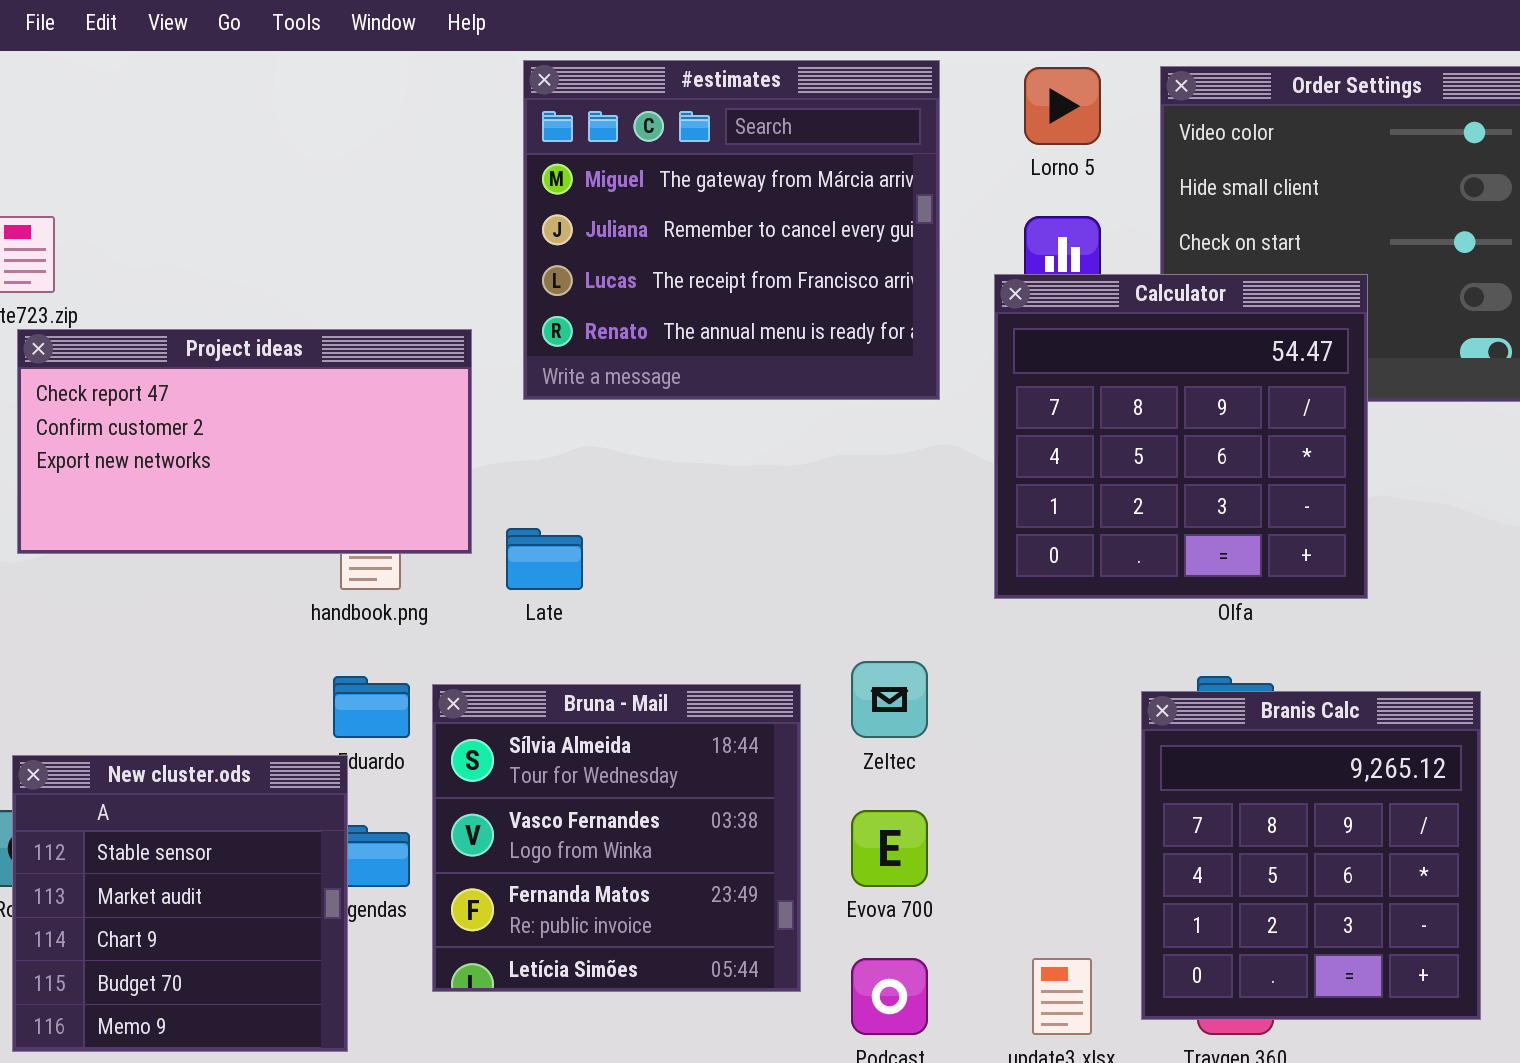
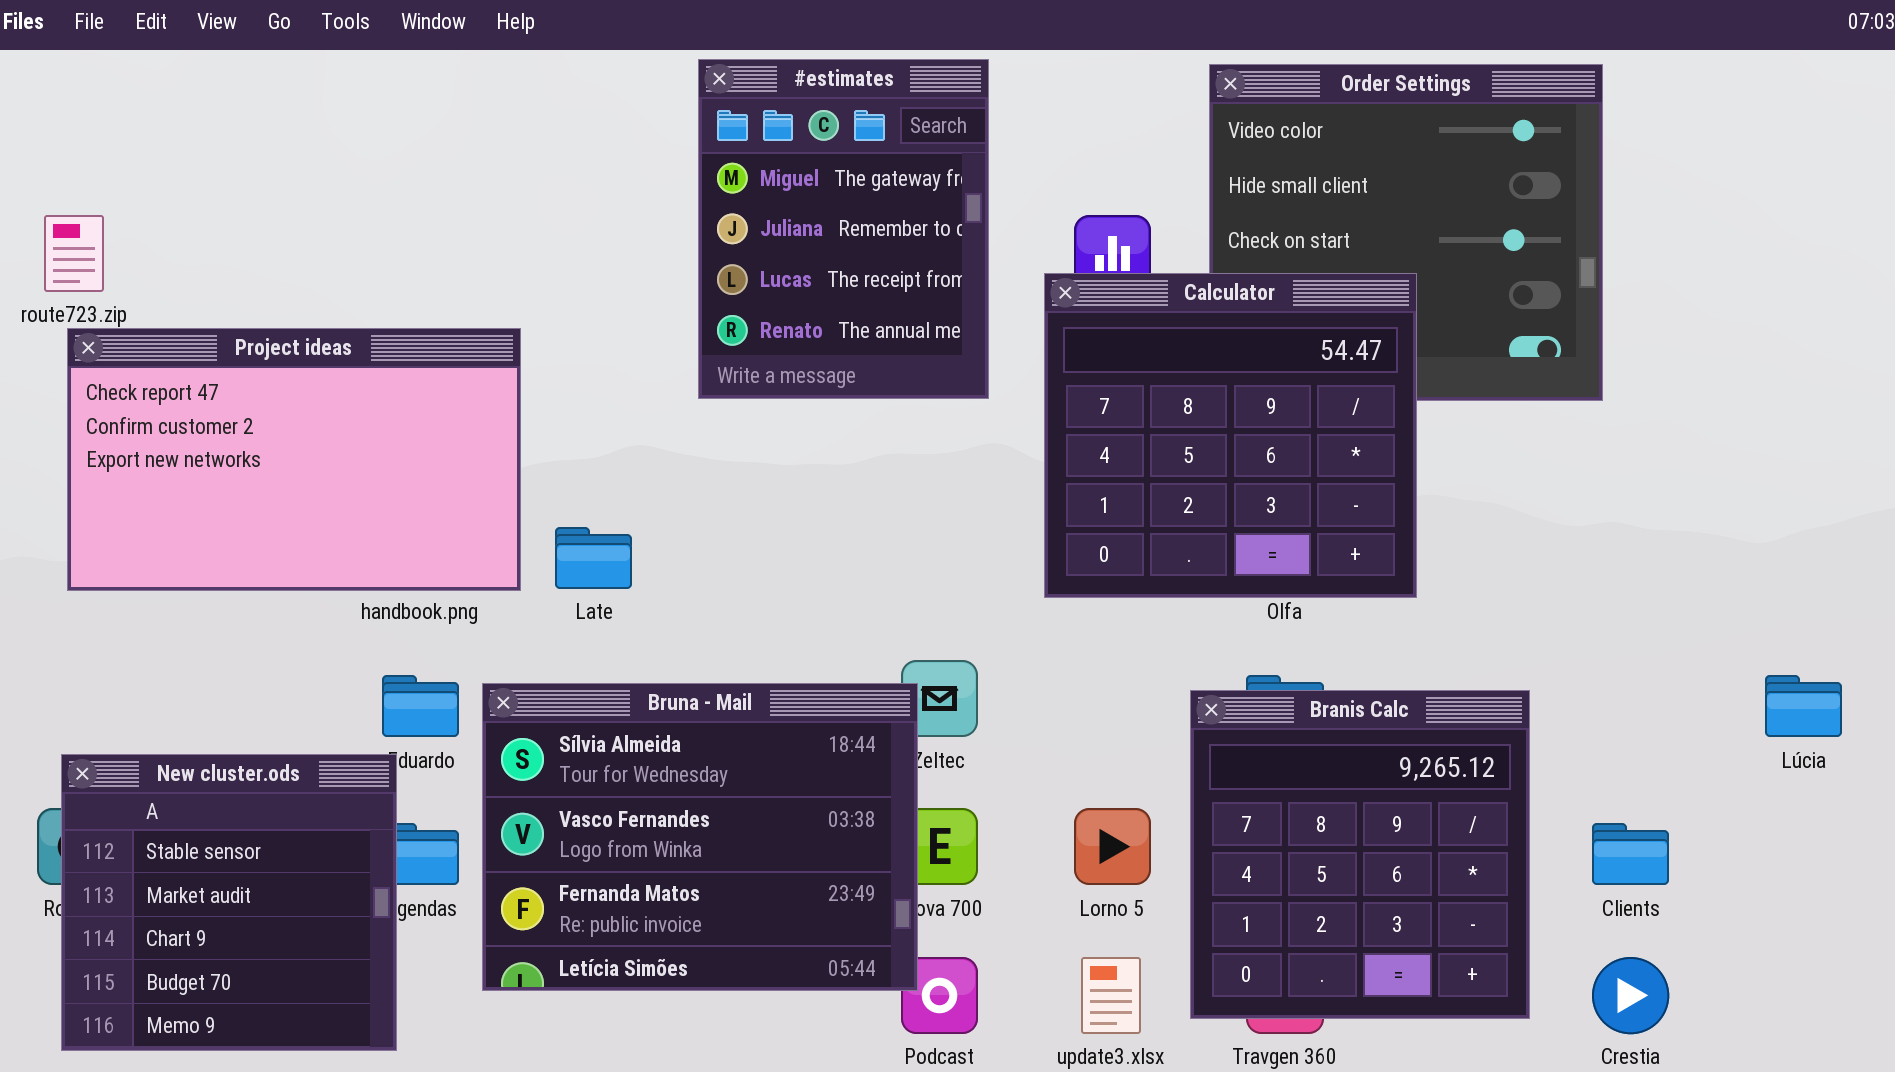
#estimates: [523,60,940,400] -> [698,59,989,399], resized
Lorno 5: [1024,67,1101,145] -> [1074,808,1151,885], moved
Project ideas: [17,329,472,554] -> [67,328,521,591], resized
Bruna - Mail: [432,684,801,992] -> [482,683,918,991], resized

